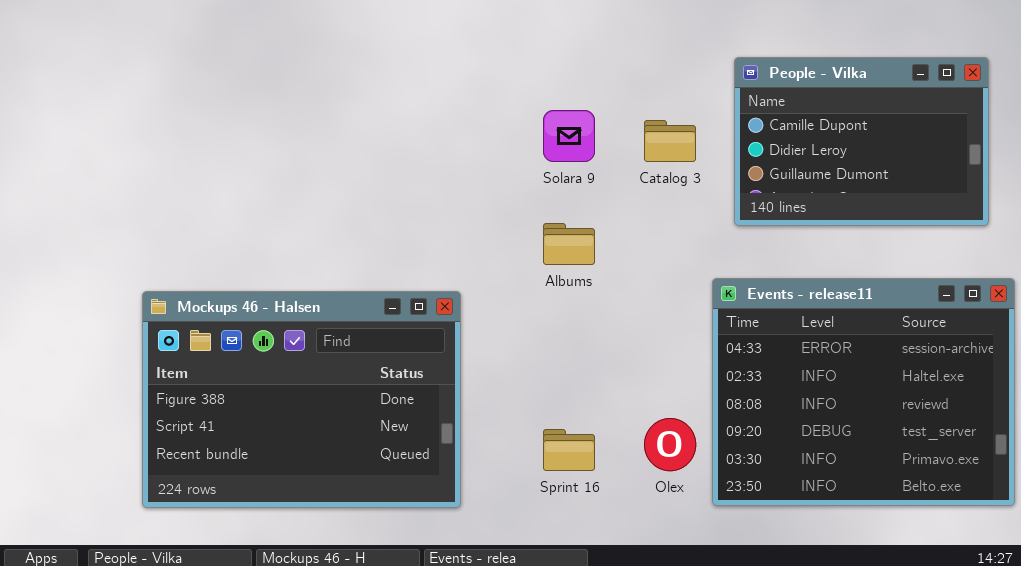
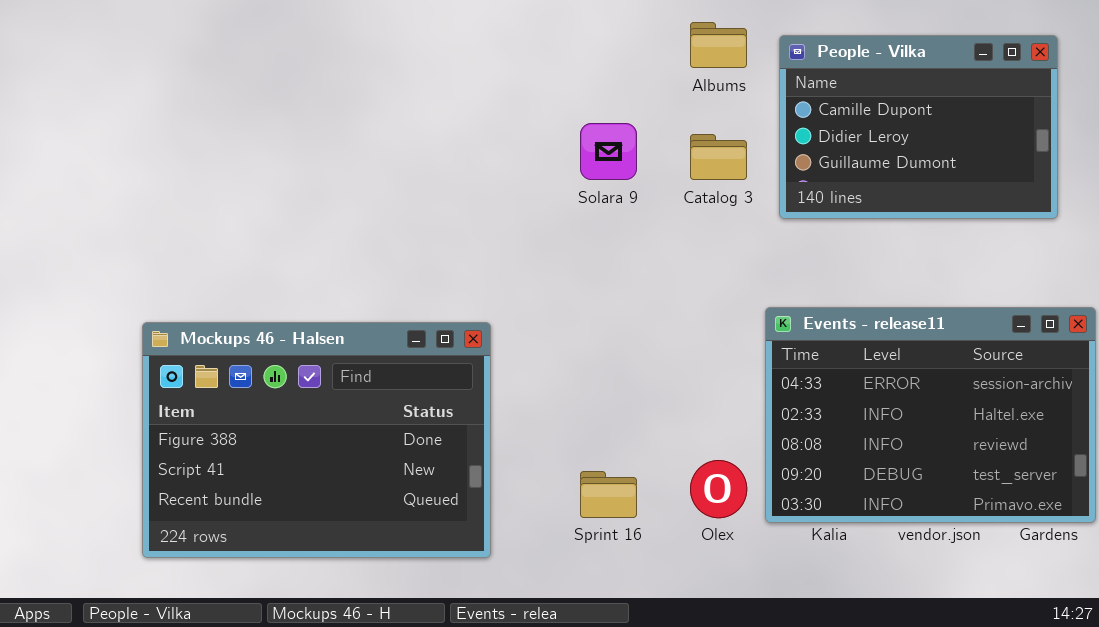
People - Vilka: [734,57,989,226] -> [779,35,1058,219], moved
Albums: [543,223,595,265] -> [690,22,747,68], moved
Events - release11: [712,278,1015,506] -> [765,307,1096,523], resized

